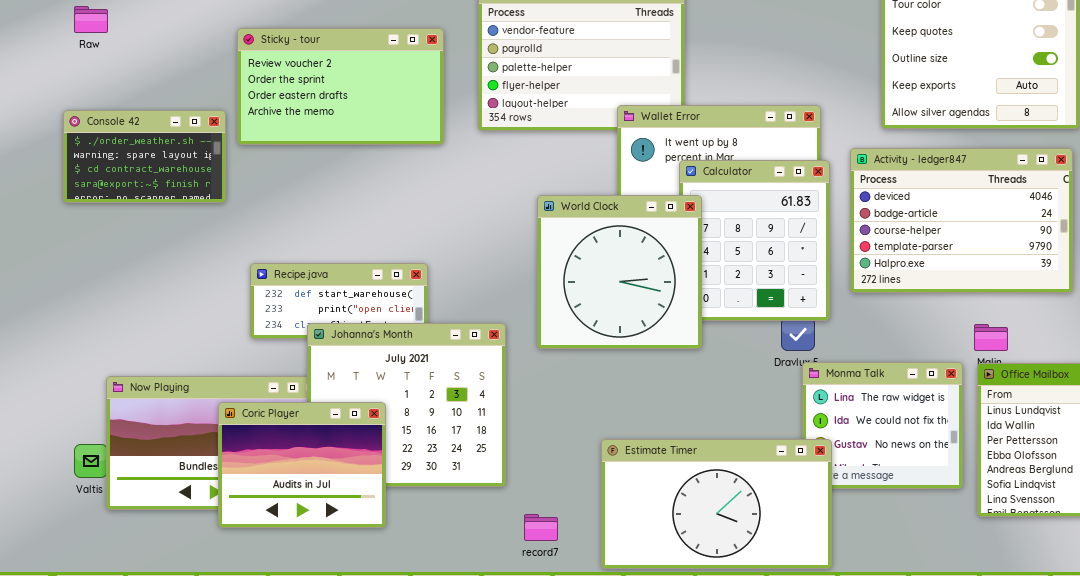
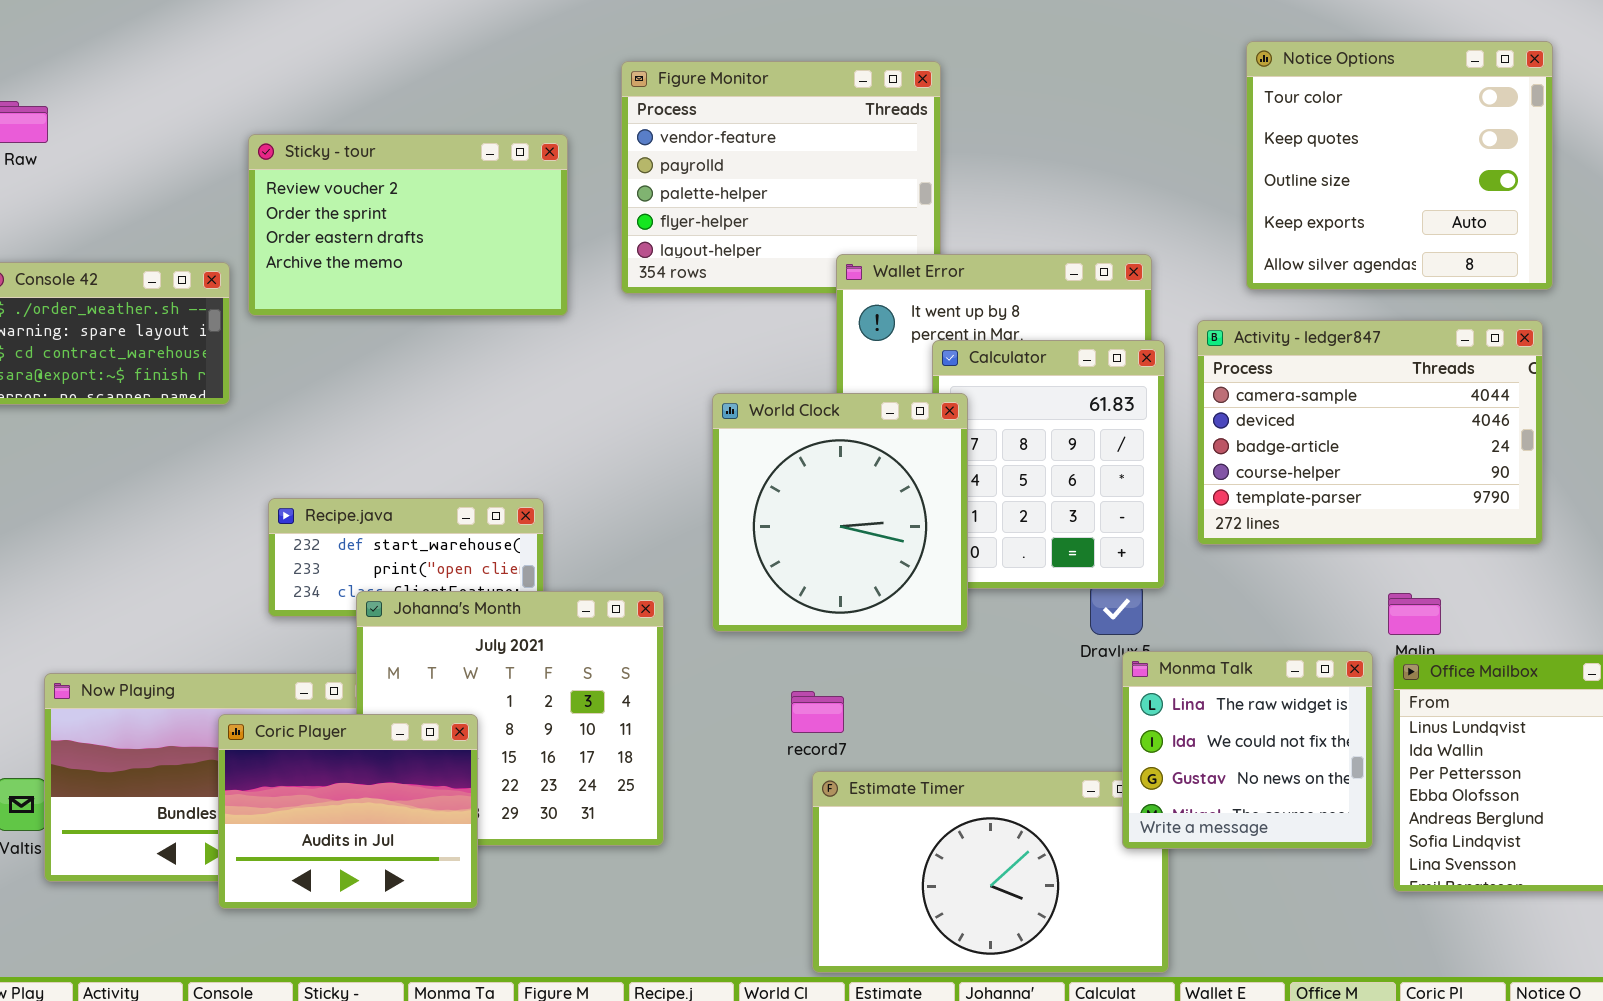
Activity - ledger847: [850,148,1073,293] -> [1197,320,1543,545], scrolled up 1 row
Monma Talk: [802,362,963,489] -> [1122,651,1373,849], raised
record7: [524,514,558,541] -> [791,691,844,733], moved

